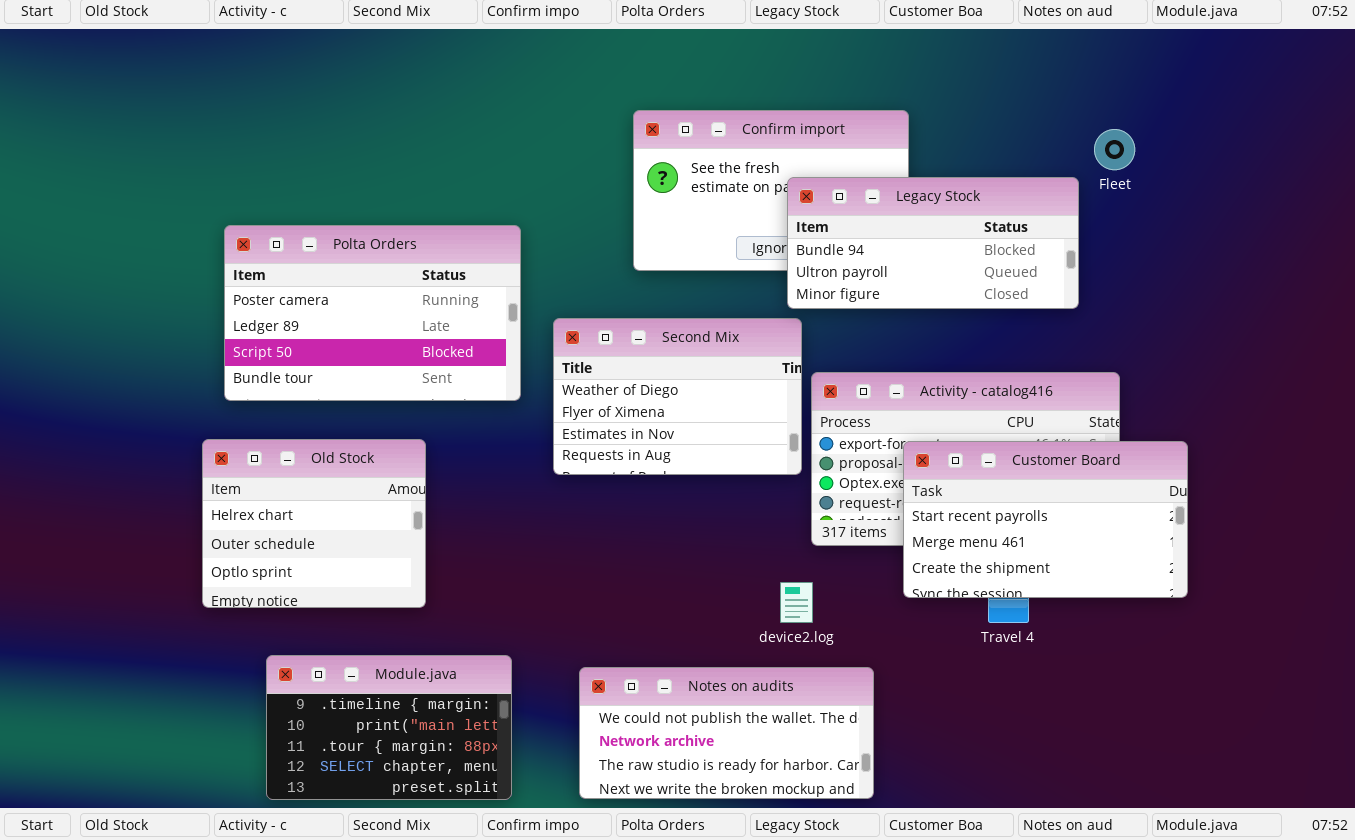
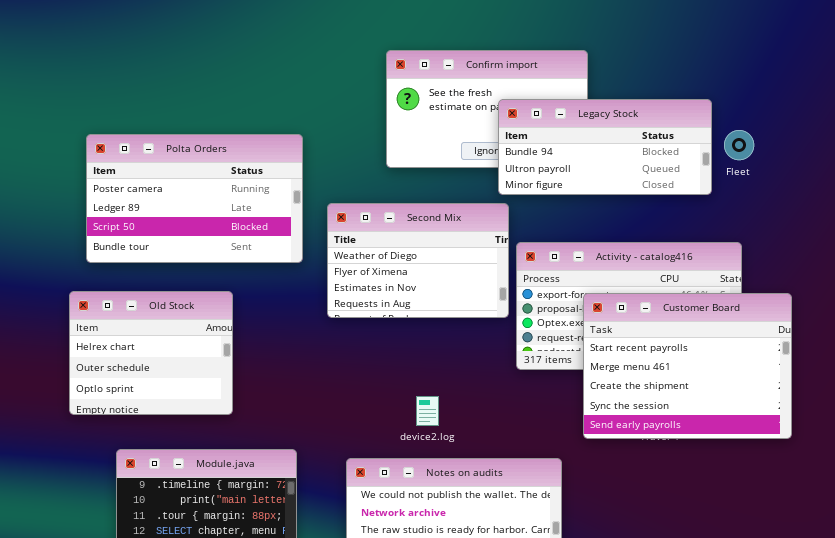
Fleet: [1094,129,1135,170] -> [724,130,754,160], moved
Customer Board: [903,441,1188,598] -> [583,293,792,439], resized
device2.log: [780,582,813,623] -> [416,396,439,426], moved

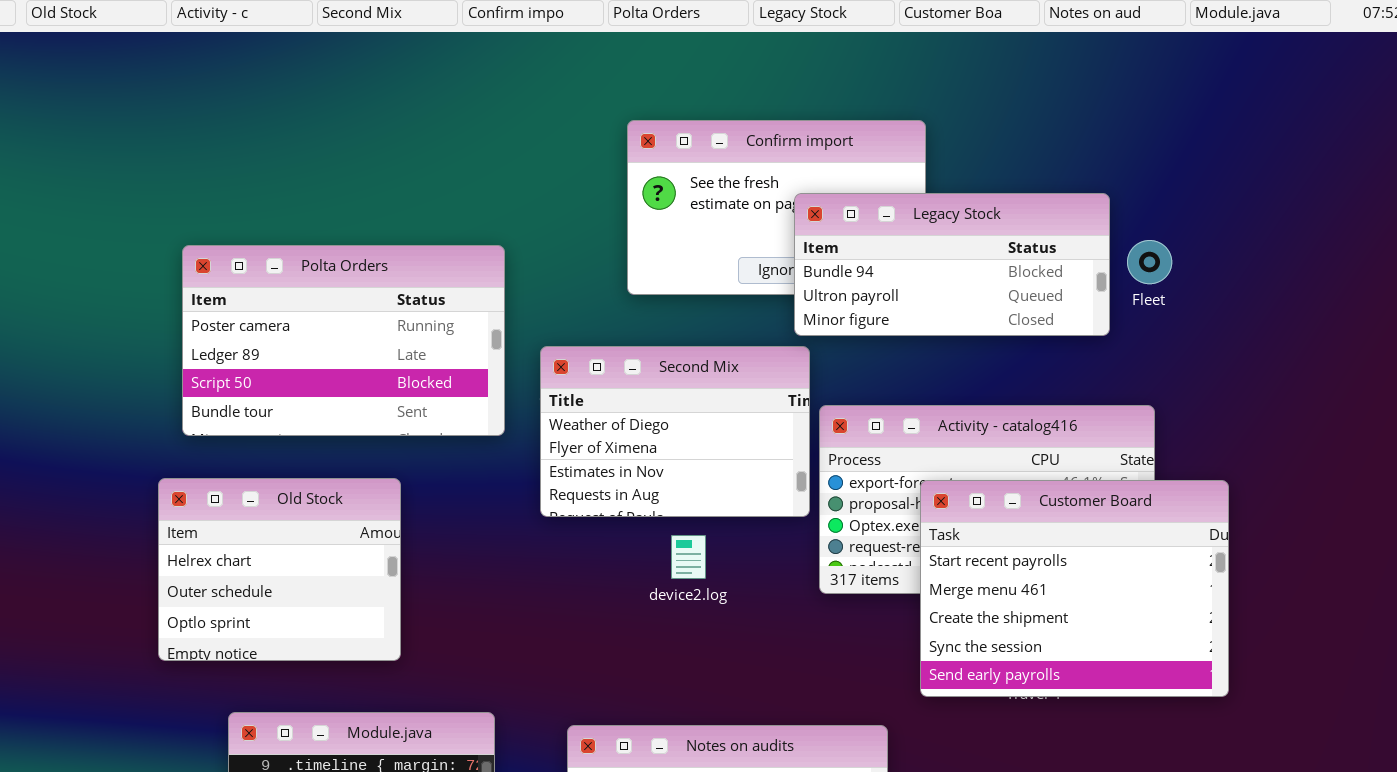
device2.log: [416,396,439,426] -> [671,535,706,579], moved

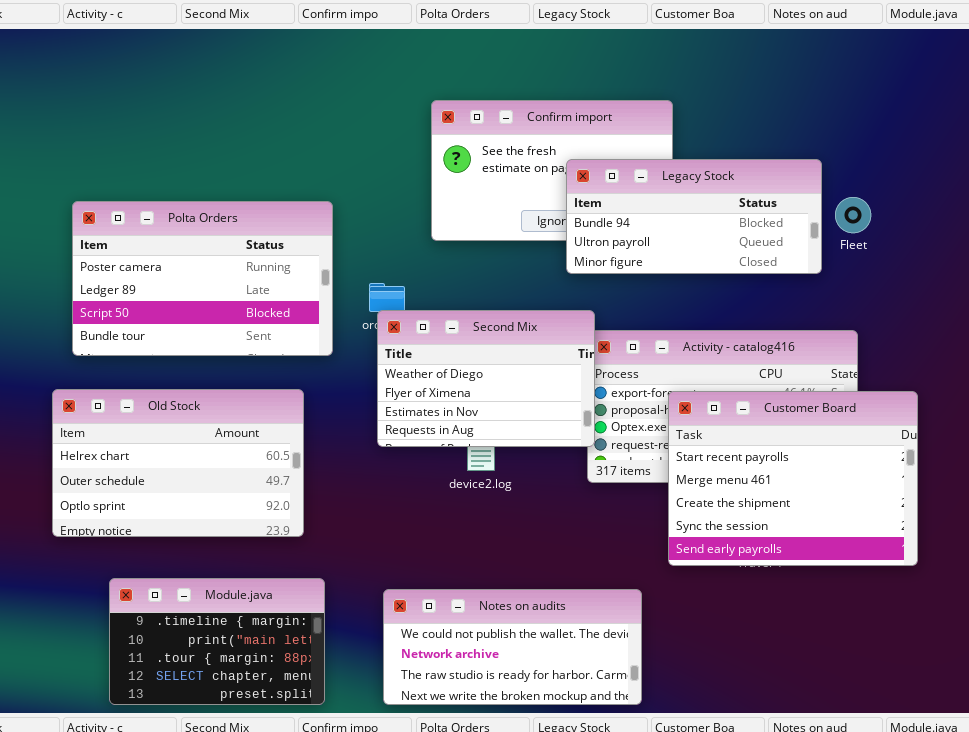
Second Mix: [540,346,810,517] -> [377,310,595,447], moved
Old Stock: [158,478,401,661] -> [52,389,304,537], resized

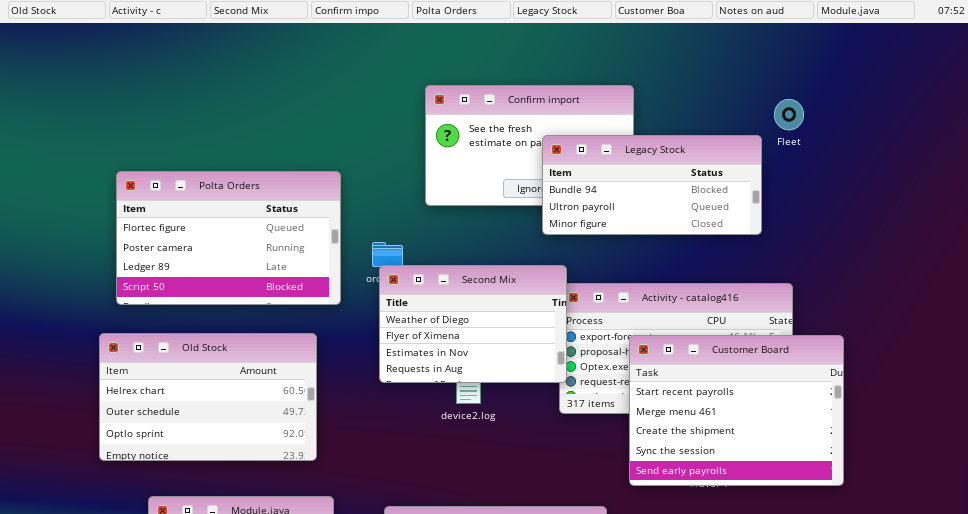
Fleet: [835,197,871,233] -> [774,99,804,130], moved
Polta Orders: [72,201,333,356] -> [116,171,341,305], scrolled up 1 row

